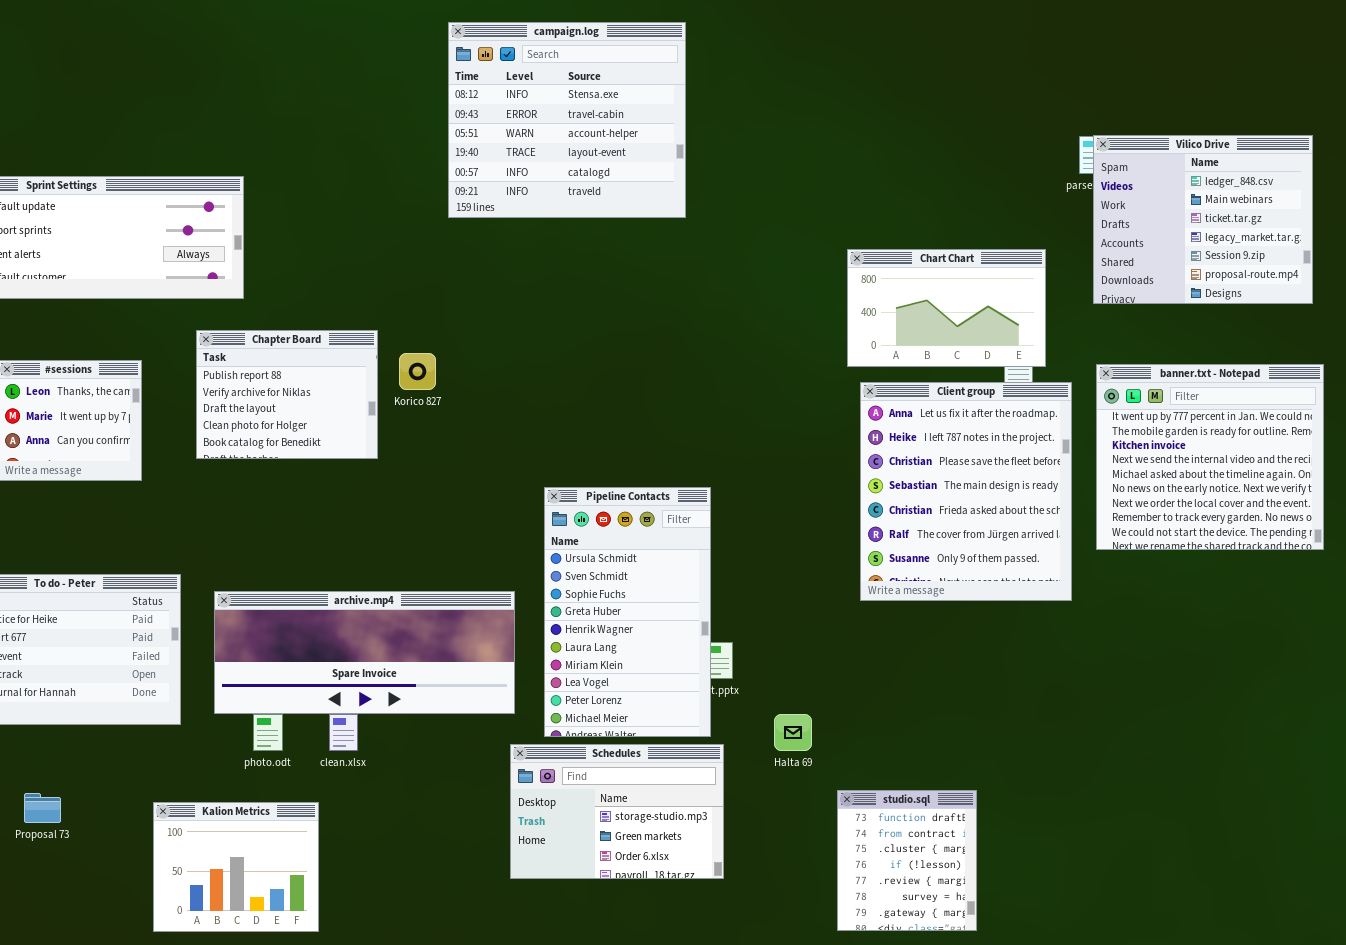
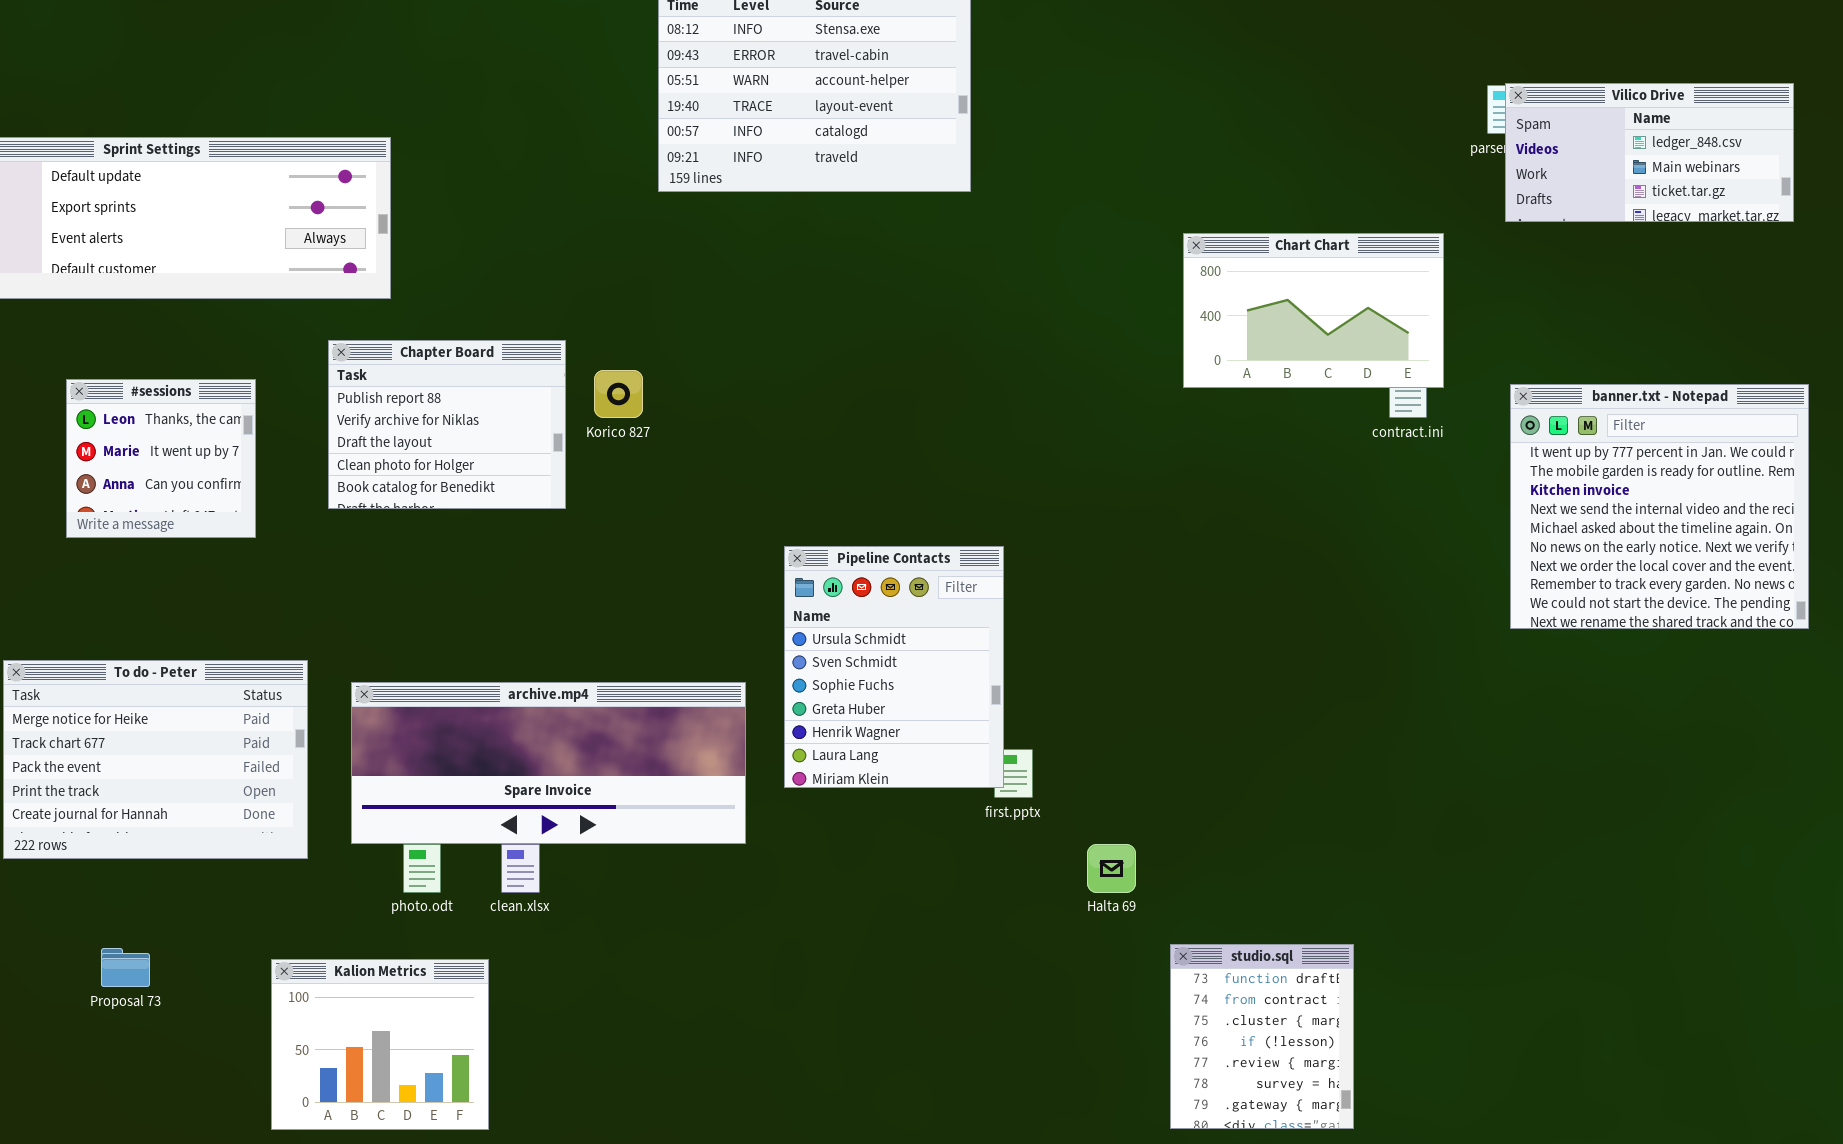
Vilico Drive: [1093,135,1313,304] -> [1505,83,1794,222], resized
Client group: [860,382,1072,601] -> none, closed
Pipeline Contacts: [544,487,711,737] -> [784,546,1004,788], resized
Schedules: [510,744,724,879] -> none, closed

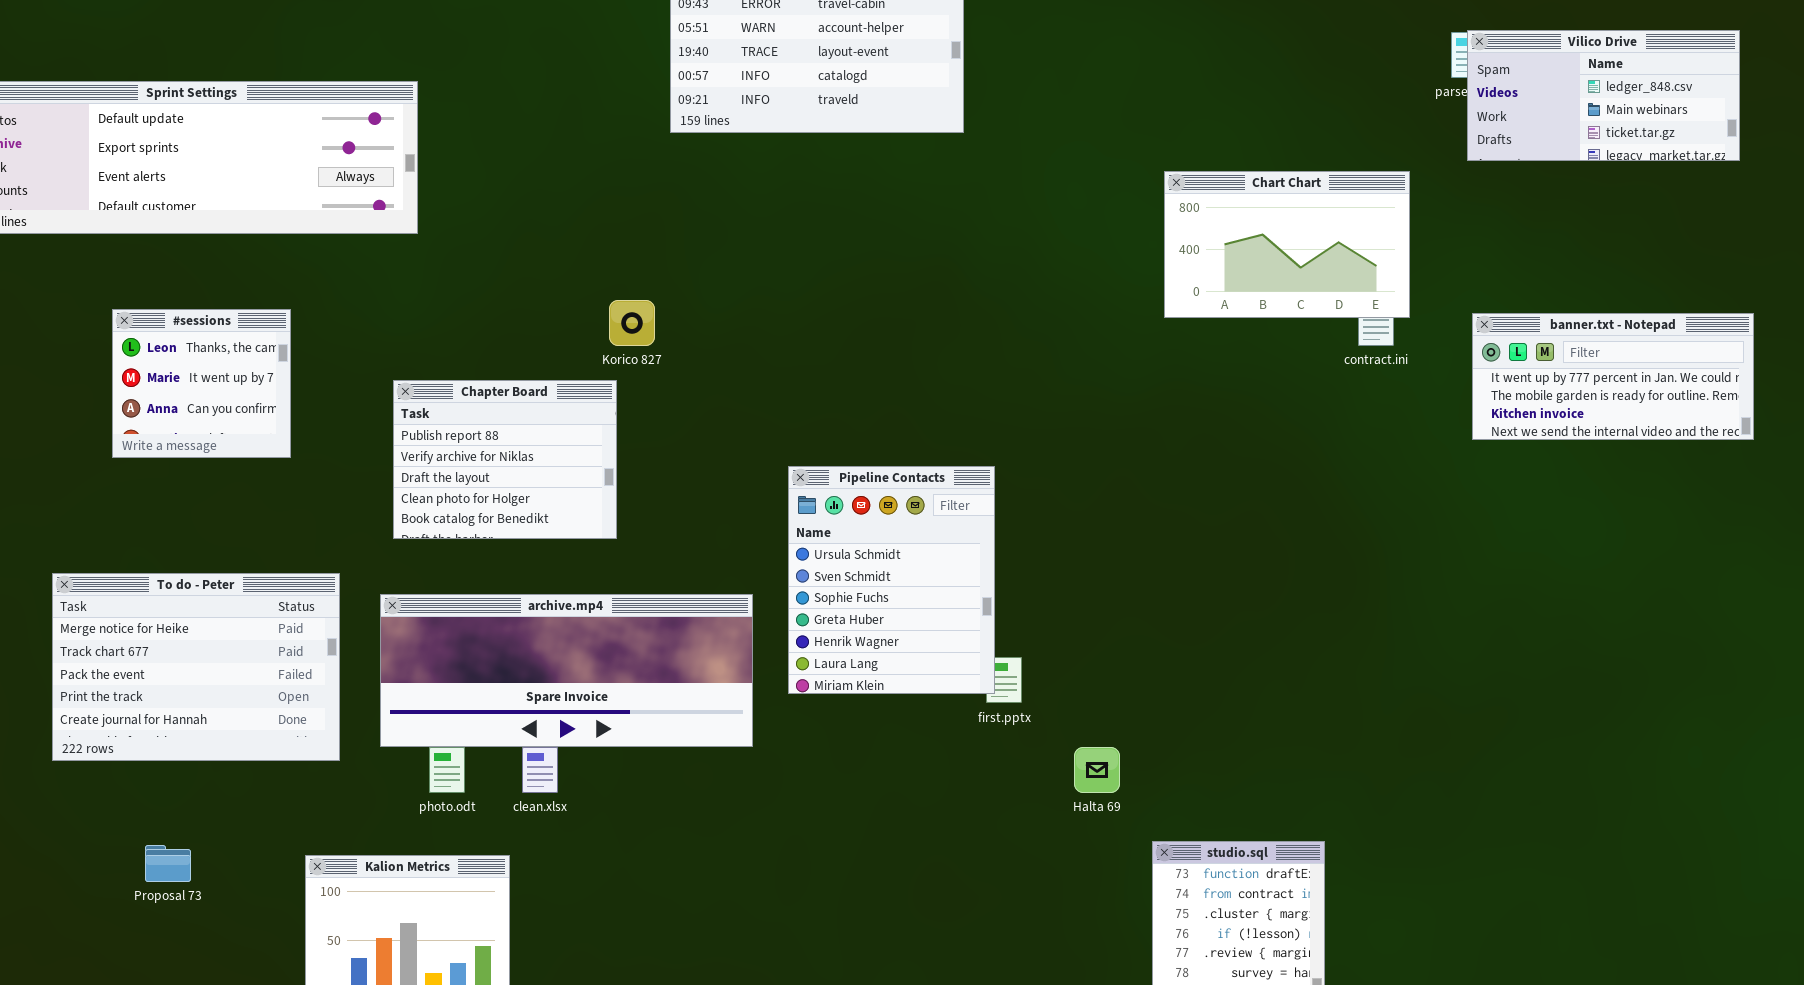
Chapter Board: [328,340,566,509] -> [393,380,617,539], moved
banner.txt - Notepad: [1510,384,1809,629] -> [1472,313,1754,440], resized

